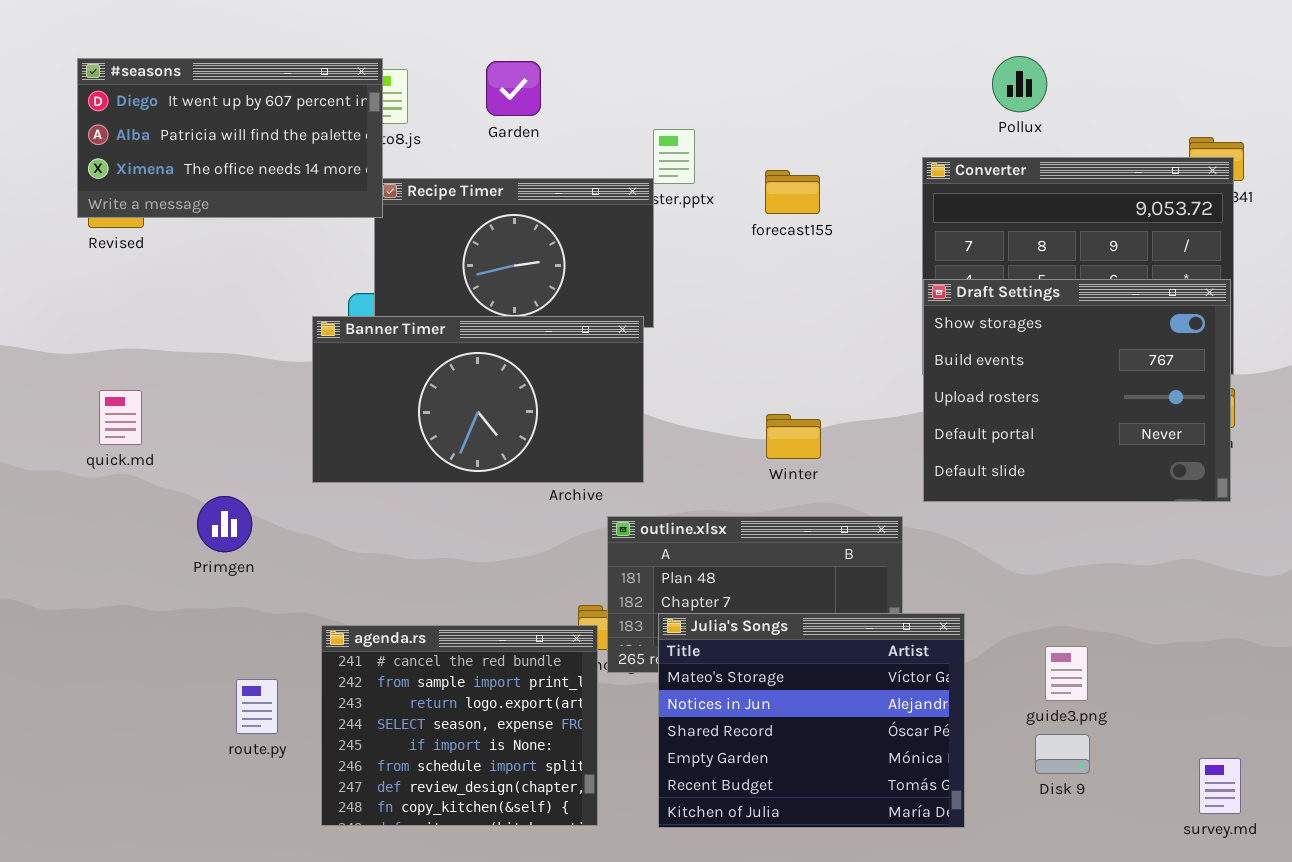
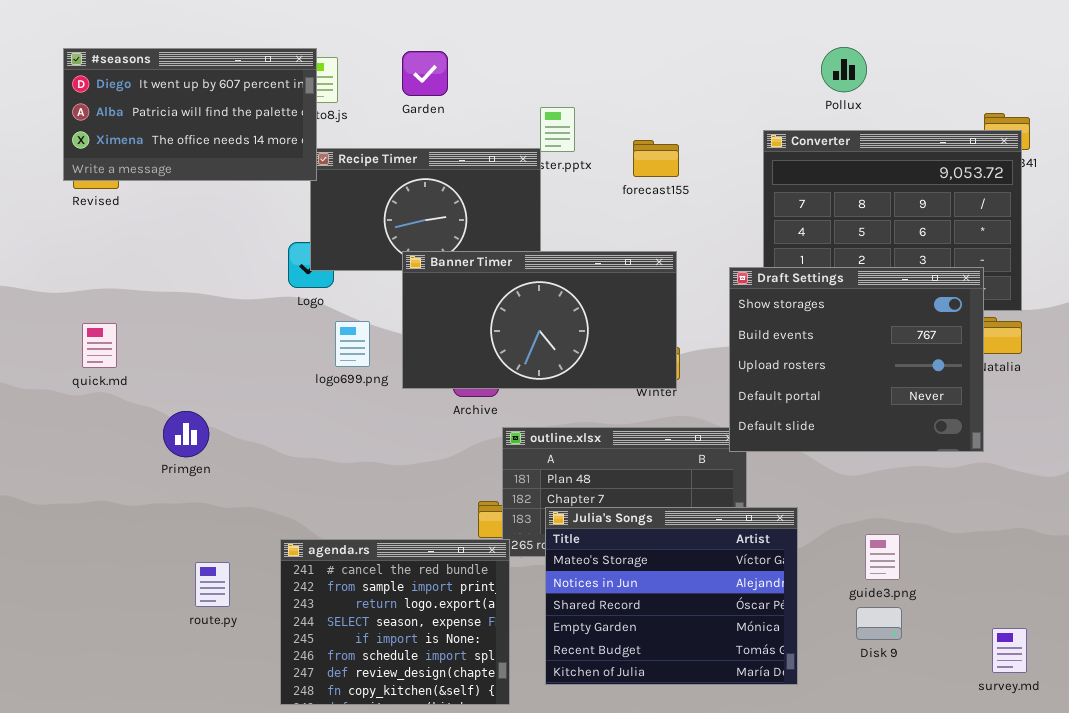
Draft Settings: [923,279,1231,502] -> [729,267,984,452], moved
Banner Timer: [312,316,644,483] -> [402,251,677,389], moved
agenda.rs: [321,625,598,826] -> [280,539,510,705], moved

